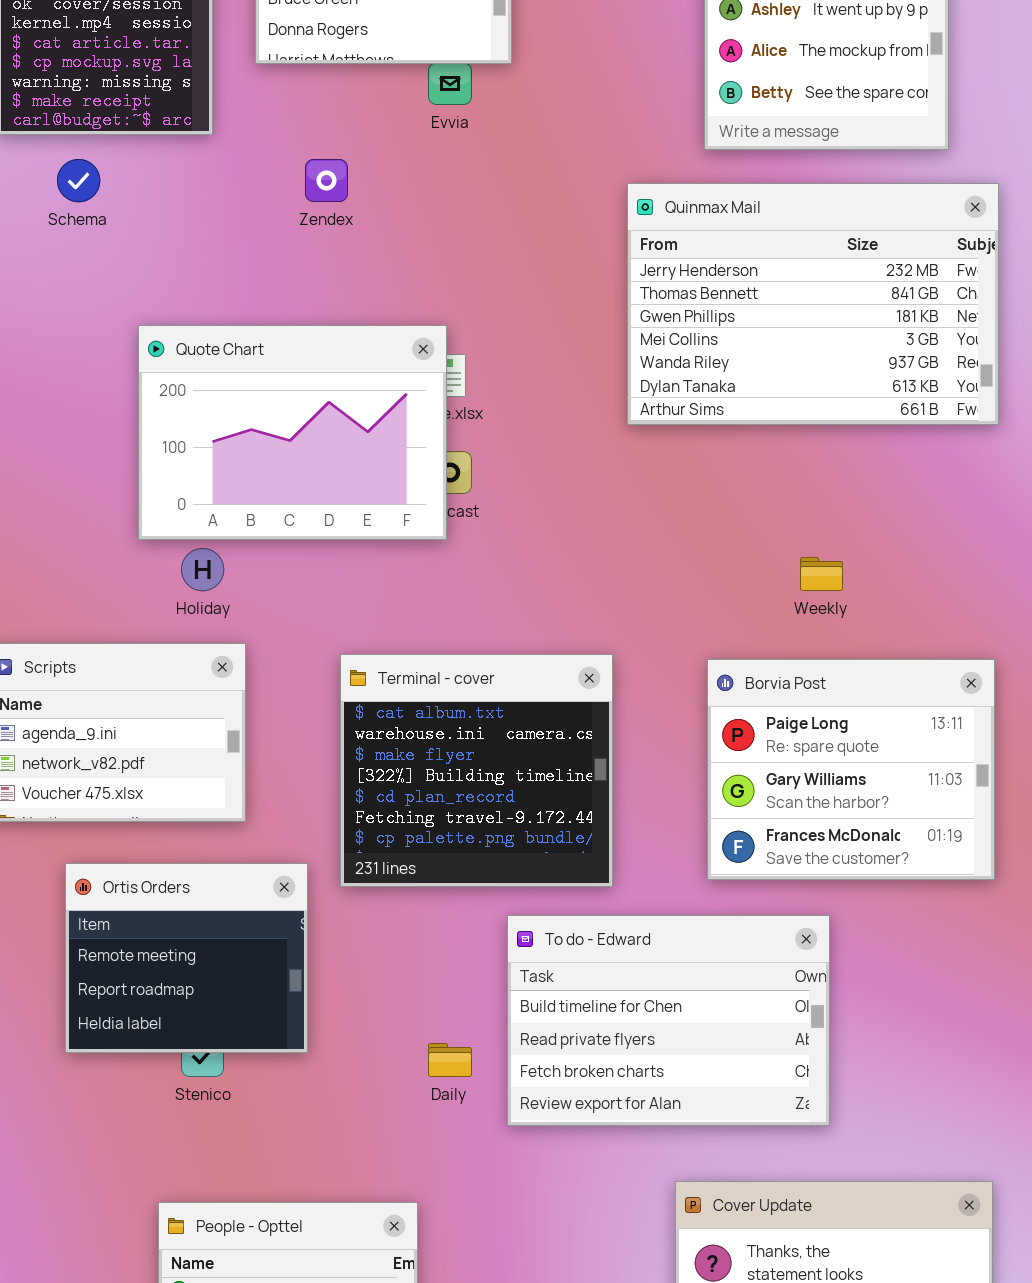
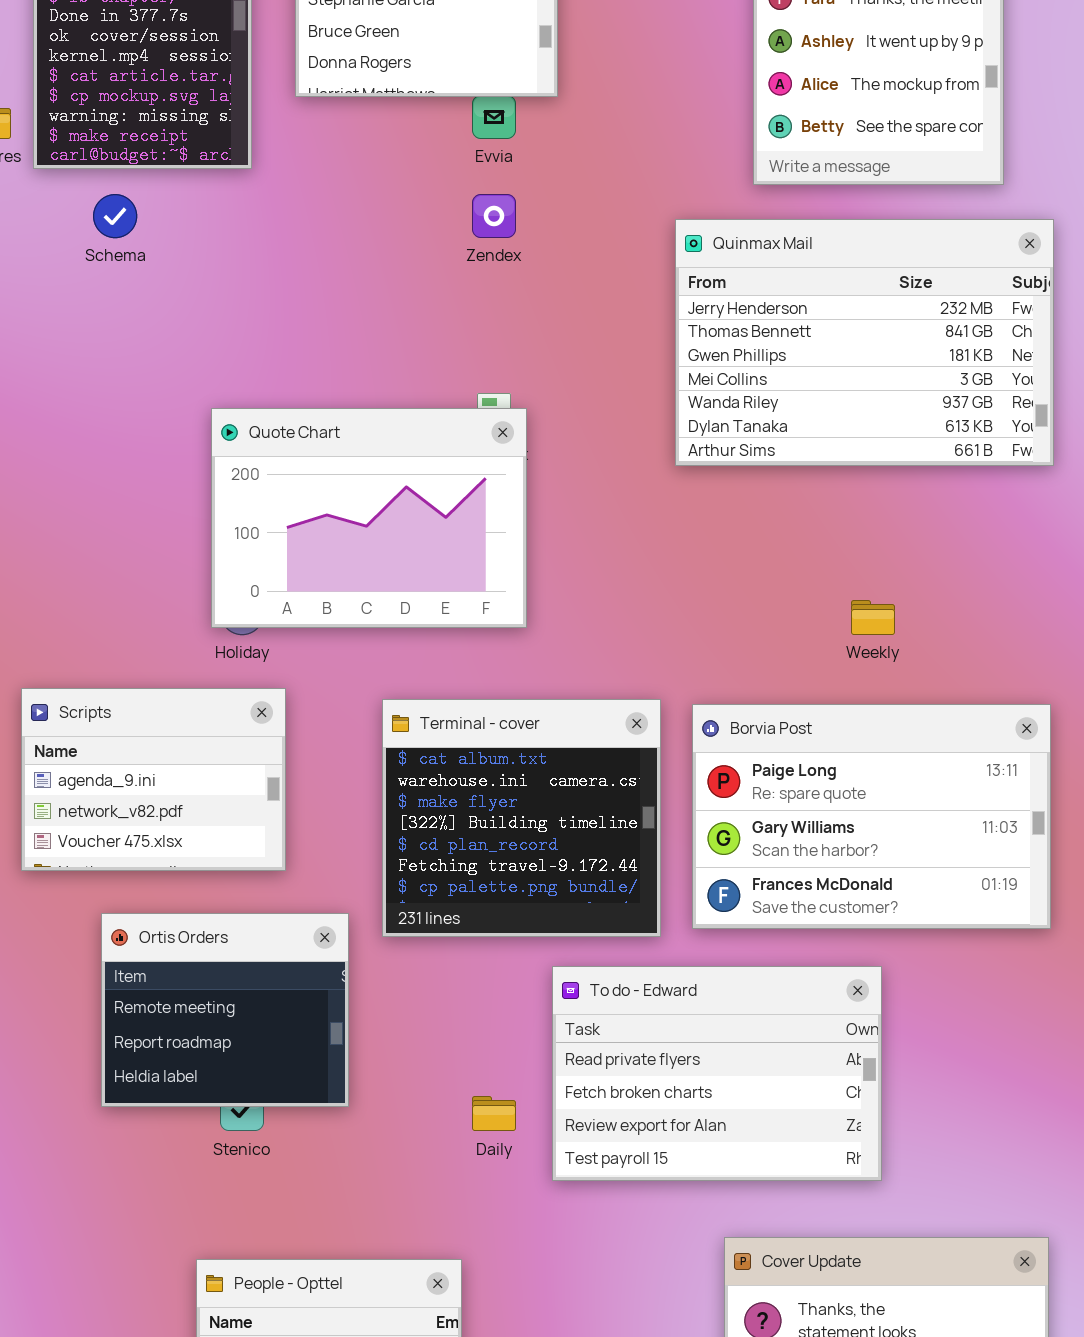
Zendex: [305,159,348,202] -> [472,194,516,238], moved
Quote Chart: [138,325,447,540] -> [211,408,527,628], moved
Borvia Post: [707,659,995,880] -> [692,704,1051,929], resized
To do - Edward: [507,915,830,1126] -> [552,966,882,1181], scrolled down 1 row

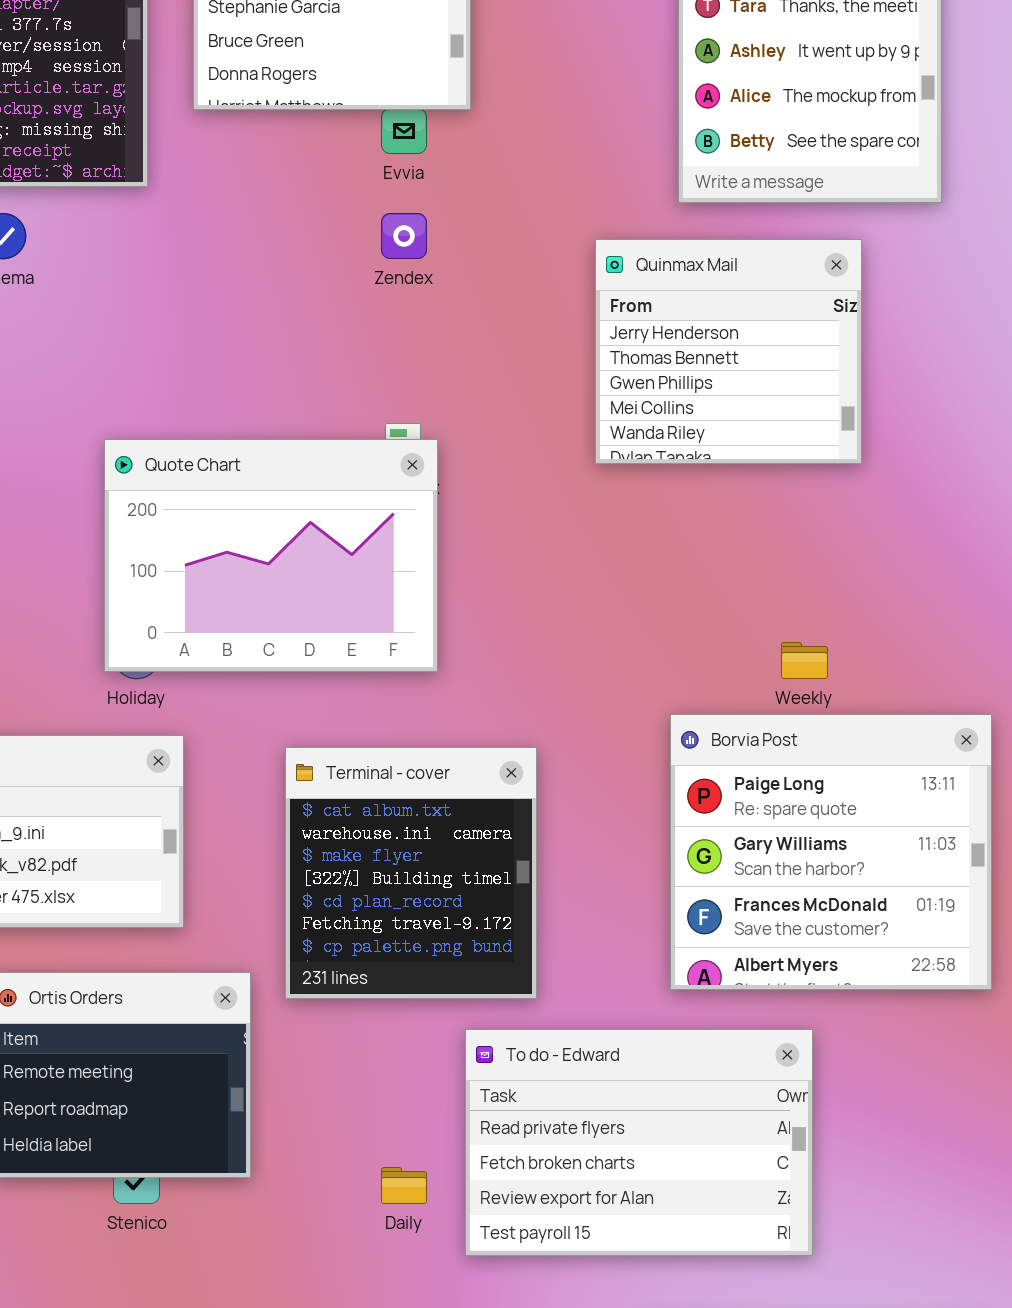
Quinmax Mail: [675,219,1054,466] -> [595,239,862,464], resized
Terminal - cover: [382,699,661,937] -> [285,747,537,999], resized
Borvia Post: [692,704,1051,929] -> [670,714,992,990], resized

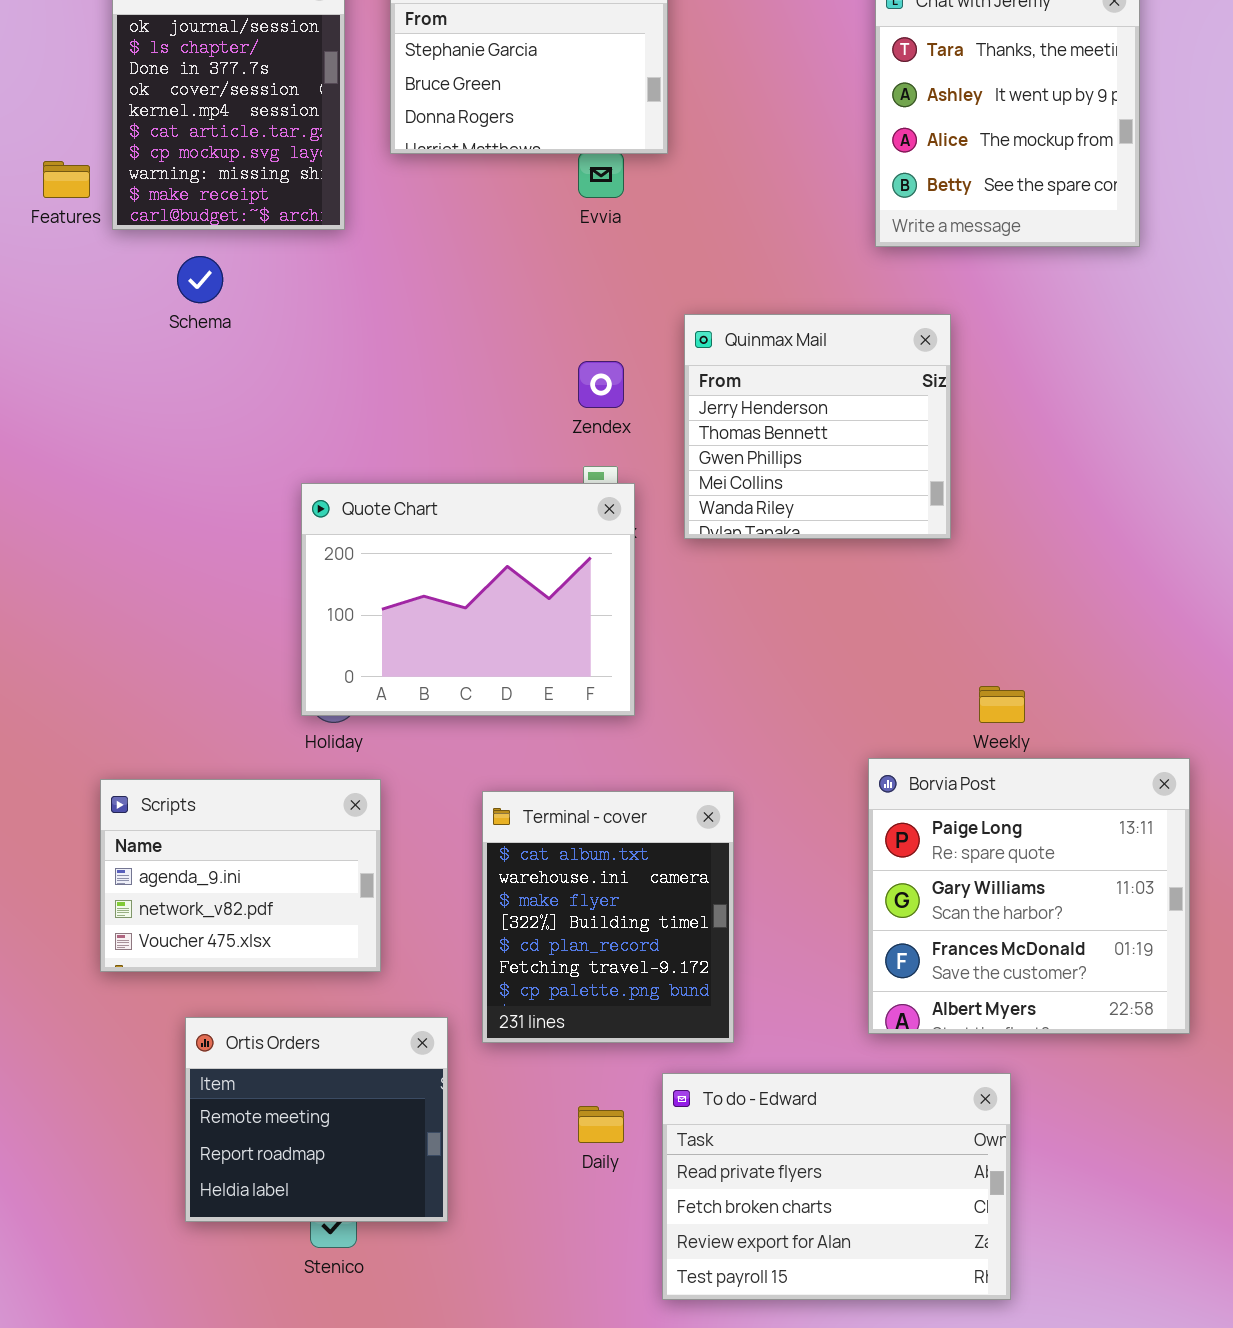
Zendex: [381,213,427,259] -> [578,361,624,408], moved
Quinmax Mail: [595,239,862,464] -> [684,314,951,539], moved
Daily: [381,1167,427,1204] -> [578,1106,624,1143], moved

